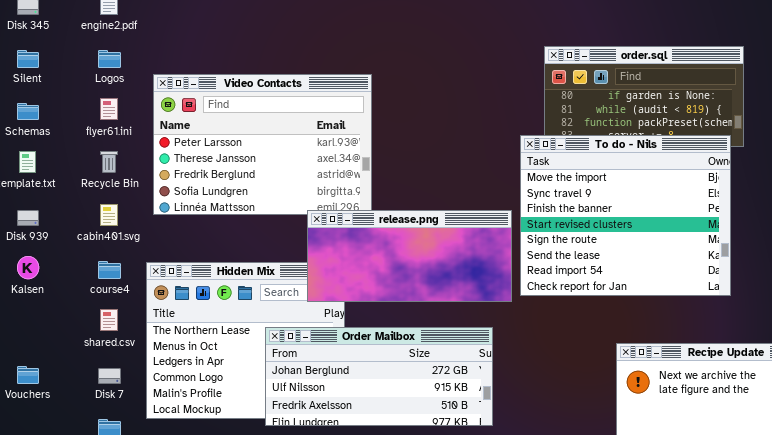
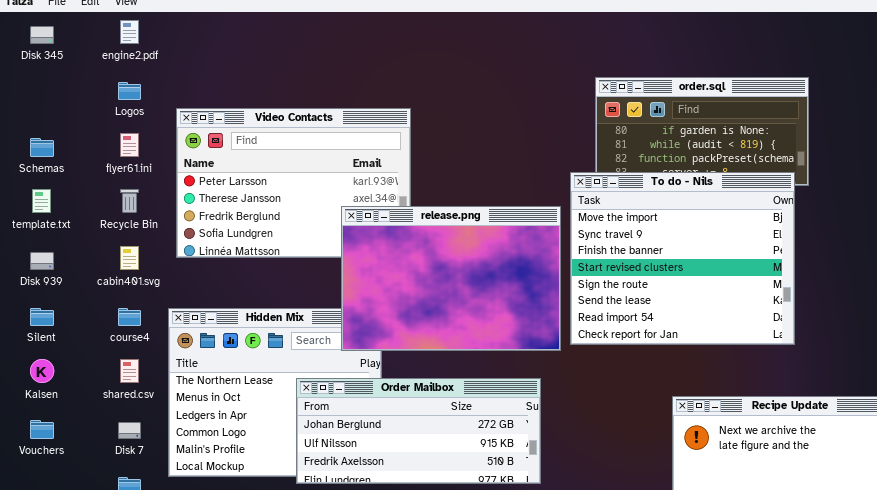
Silent: [17,50,39,68] -> [30,308,54,326], moved
release.png: [307,210,512,302] -> [341,206,561,351], resized
Kalsen: [17,256,39,279] -> [30,359,54,383], moved

